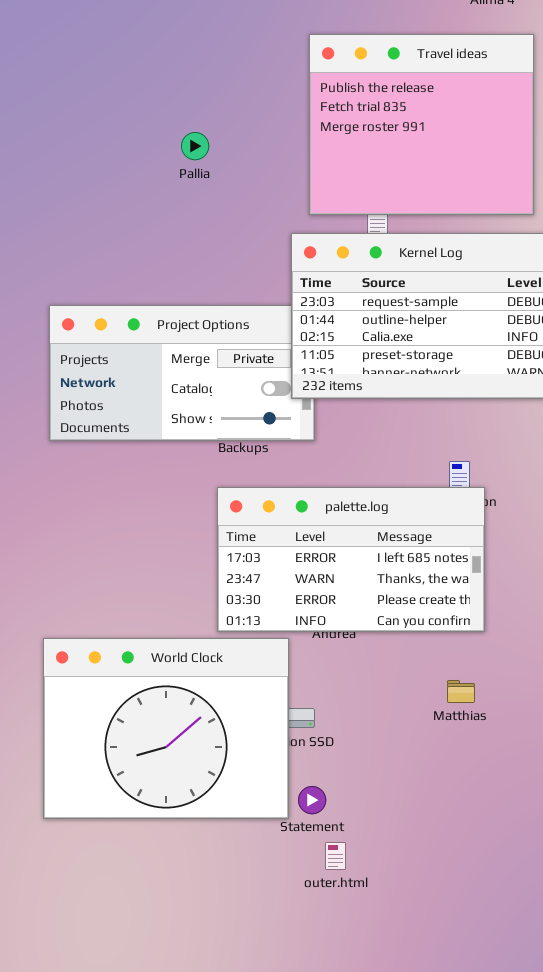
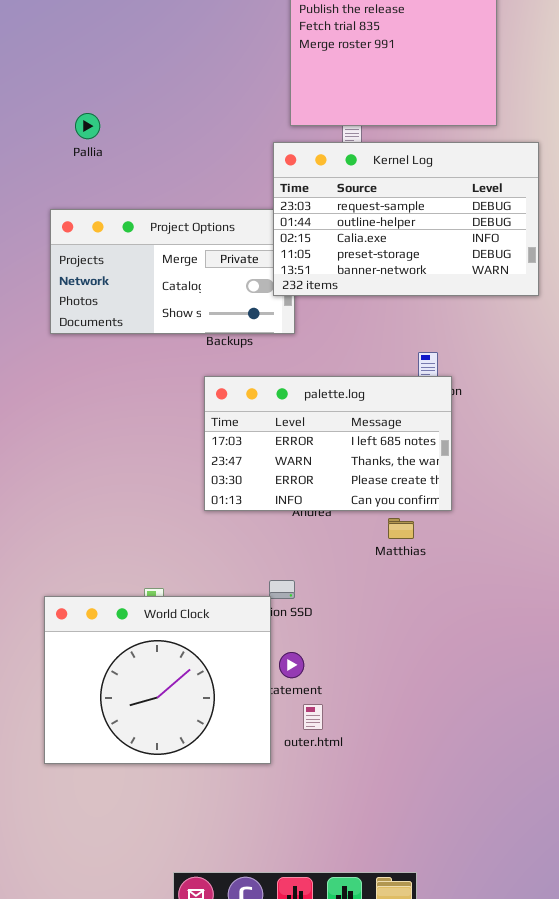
Pallia: [181,132,209,160] -> [75,113,100,139], moved
World Clock: [43,638,289,819] -> [44,596,271,764], moved
Matthias: [447,680,475,703] -> [388,518,414,539], moved

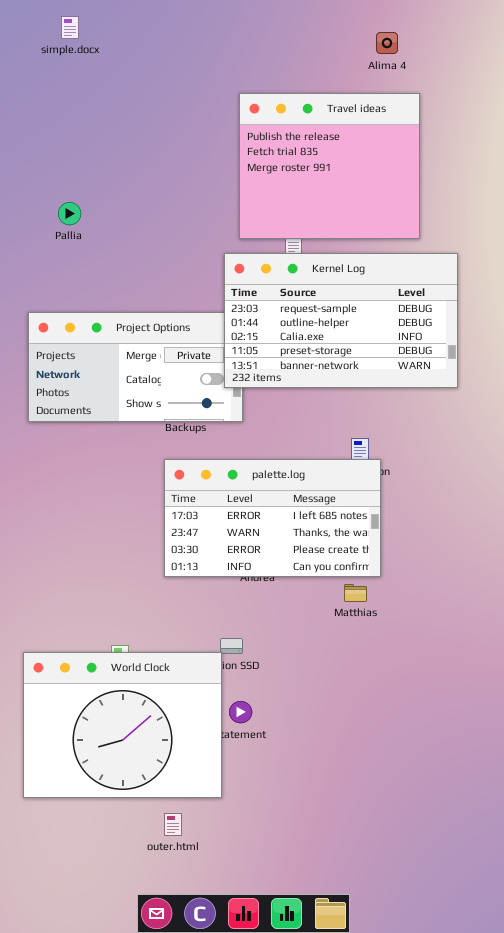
Pallia: [75,113,100,139] -> [58,202,81,225], moved
Matthias: [388,518,414,539] -> [344,584,367,602], moved
outer.html: [303,704,323,730] -> [164,813,182,836], moved

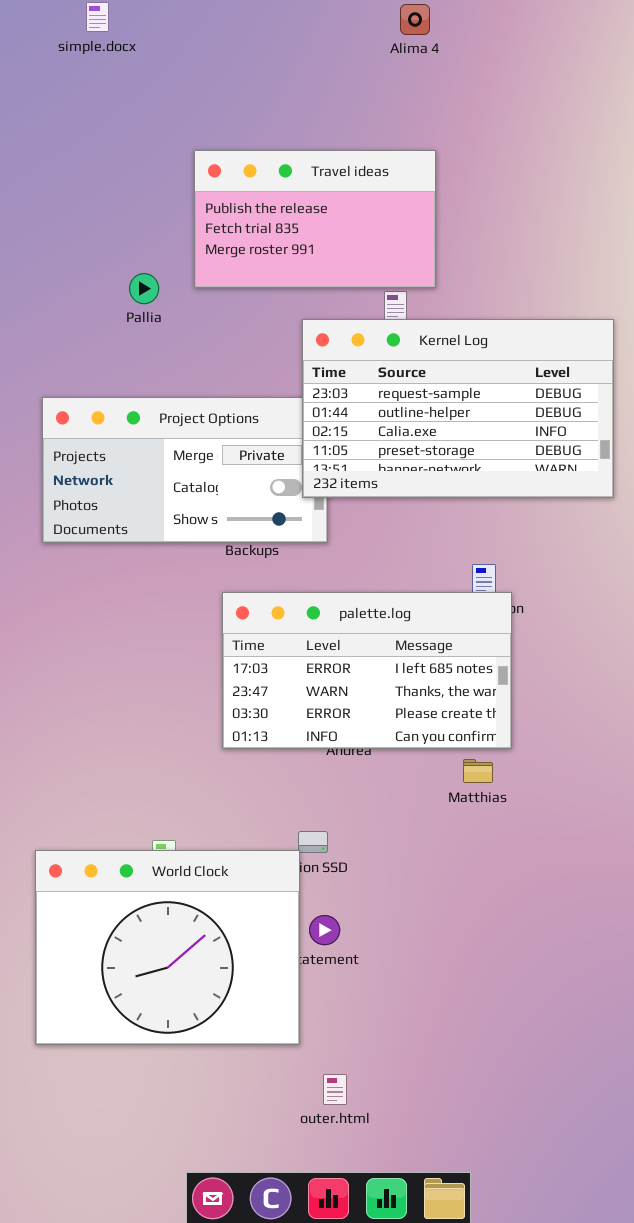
Alima 4: [376,32,398,54] -> [400,4,430,35], moved
Travel ideas: [239,93,420,239] -> [194,150,436,288], moved, resized
Pallia: [58,202,81,225] -> [129,273,159,304], moved
outer.html: [164,813,182,836] -> [323,1074,347,1105], moved

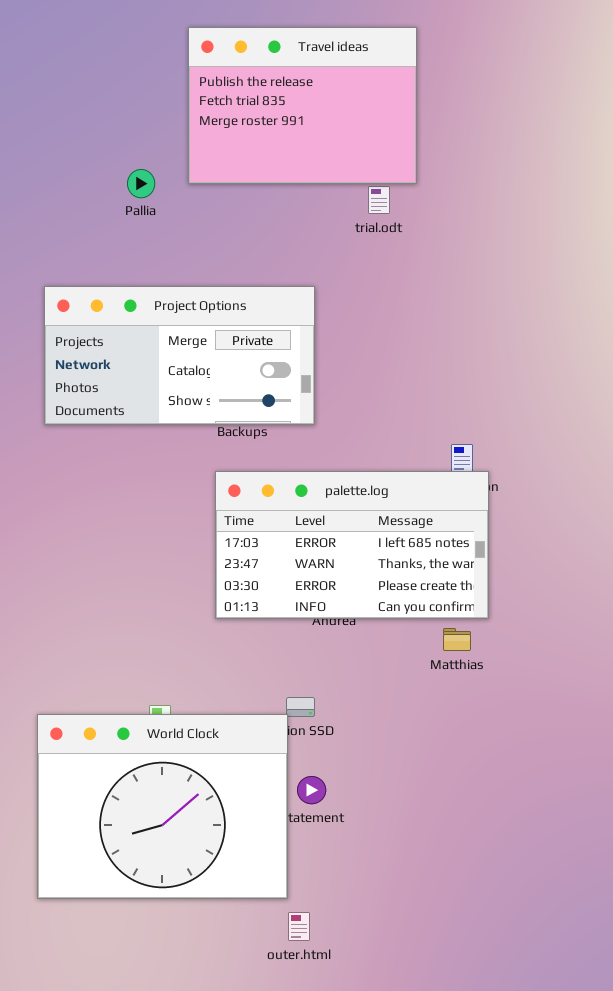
Travel ideas: [194,150,436,288] -> [188,27,417,184], resized
Kernel Log: [302,319,614,498] -> none, closed
outer.html: [323,1074,347,1105] -> [288,912,310,941], moved

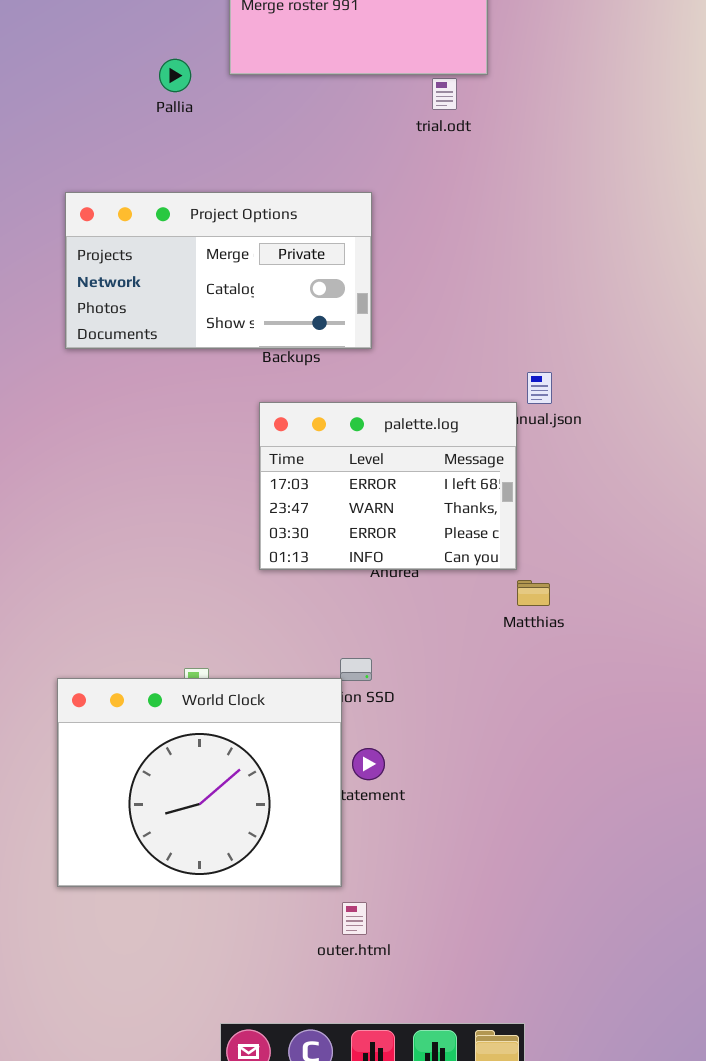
palette.log: [215,471,489,619] -> [259,402,517,570], resized

